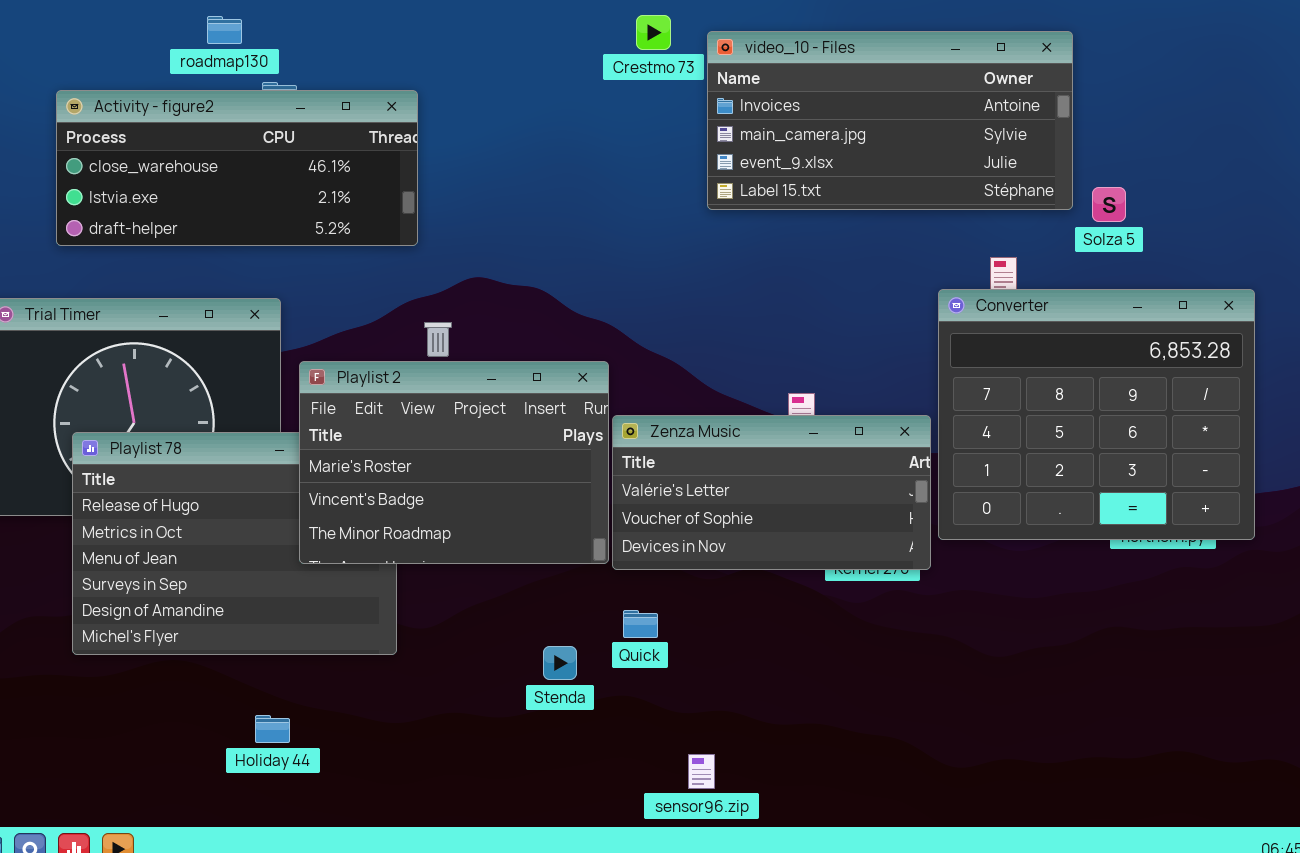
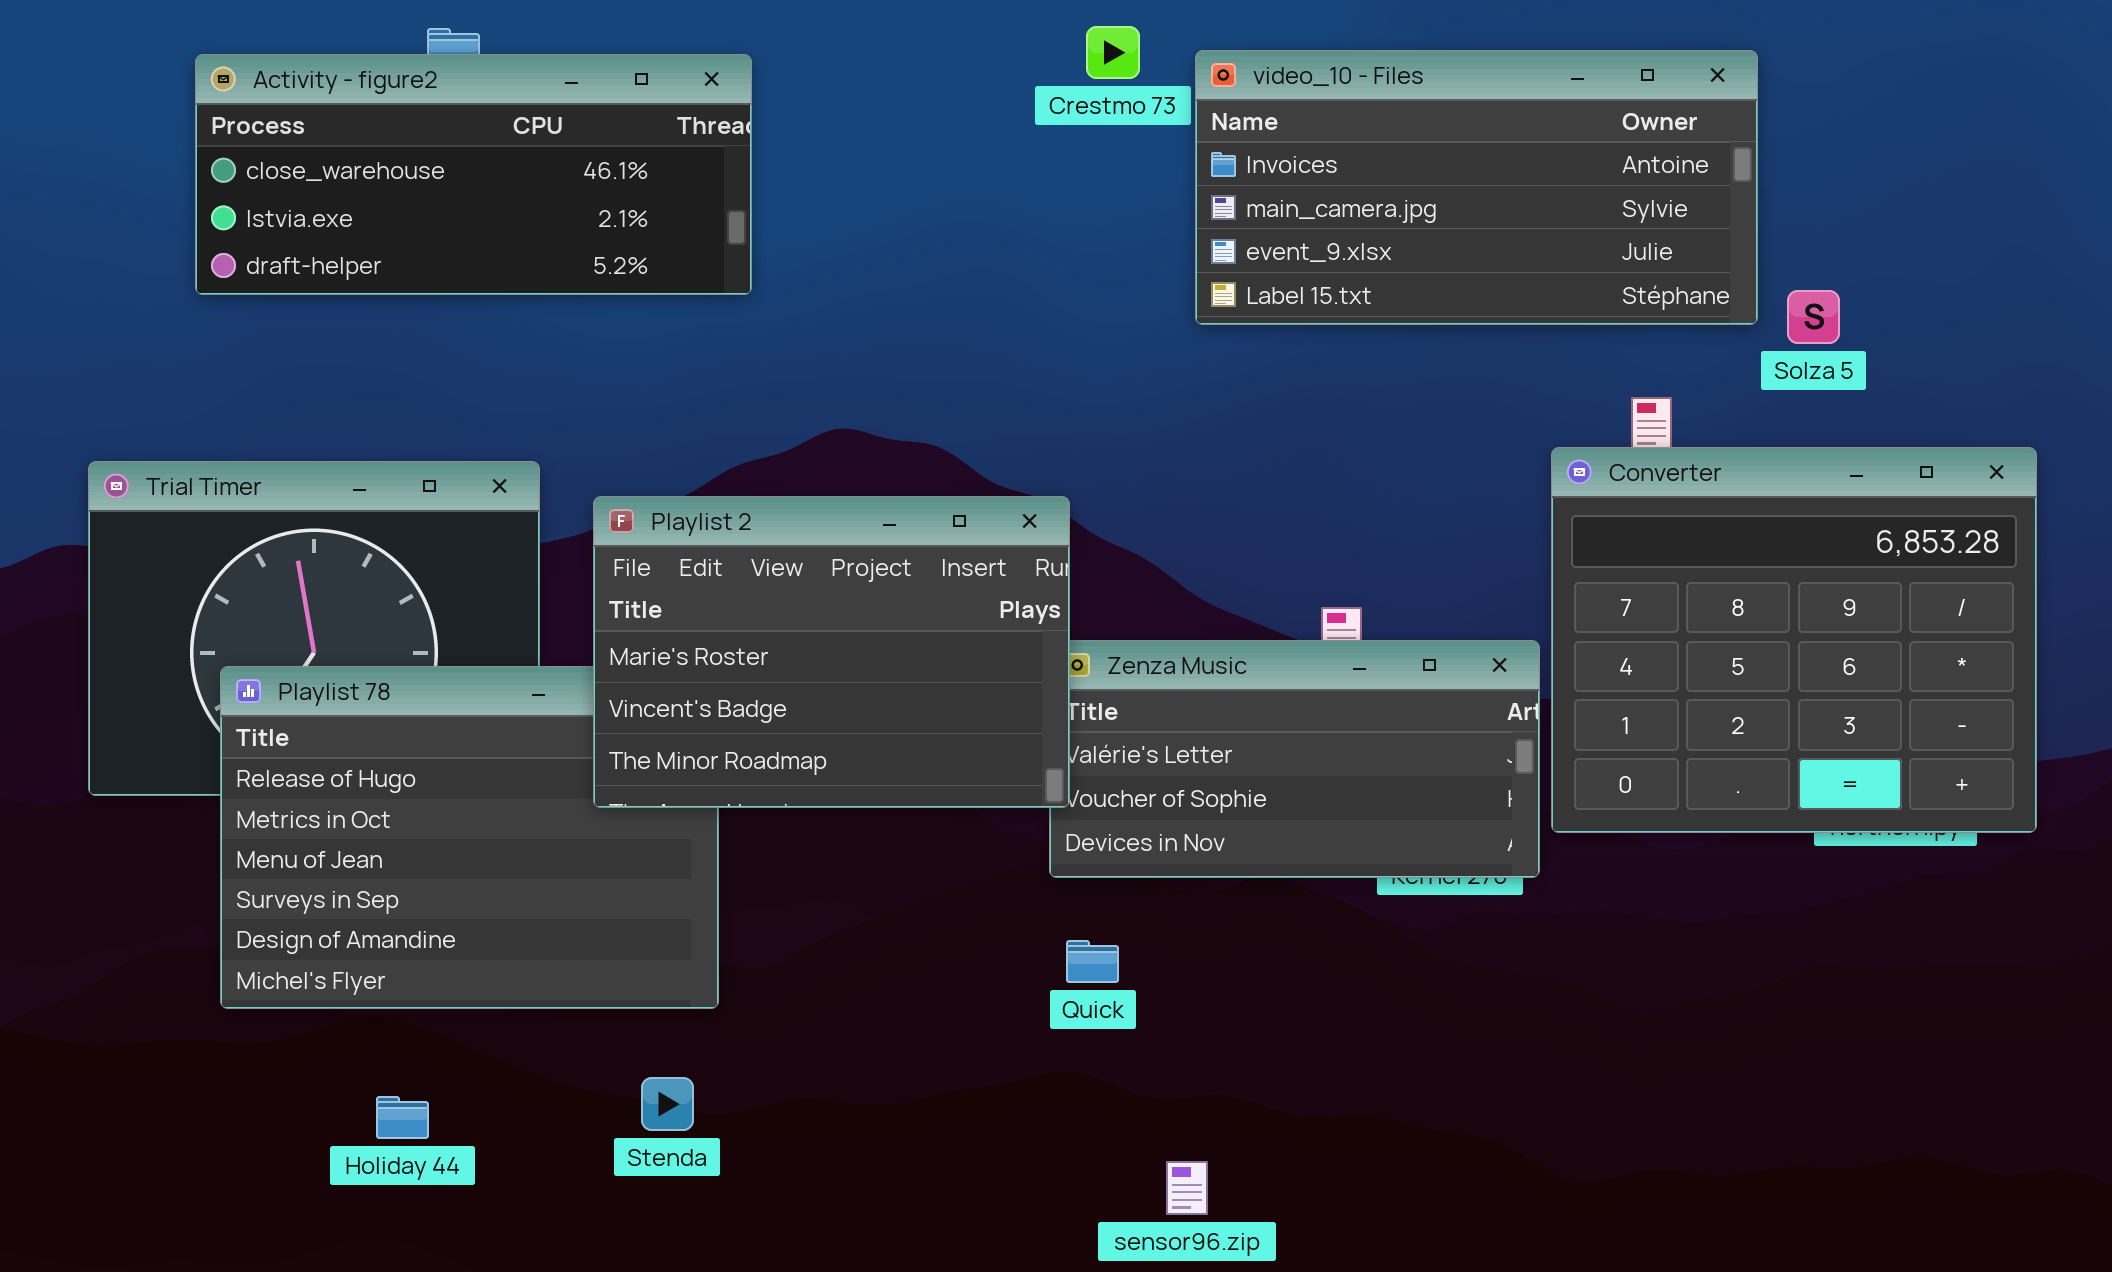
Activity - figure2: [56,90,418,246] -> [195,54,752,295], moved
Playlist 2: [299,361,609,564] -> [593,496,1070,808], moved
Stenda: [543,646,577,680] -> [641,1077,694,1131], moved
Holiday 44: [255,715,290,743] -> [376,1096,429,1139], moved

